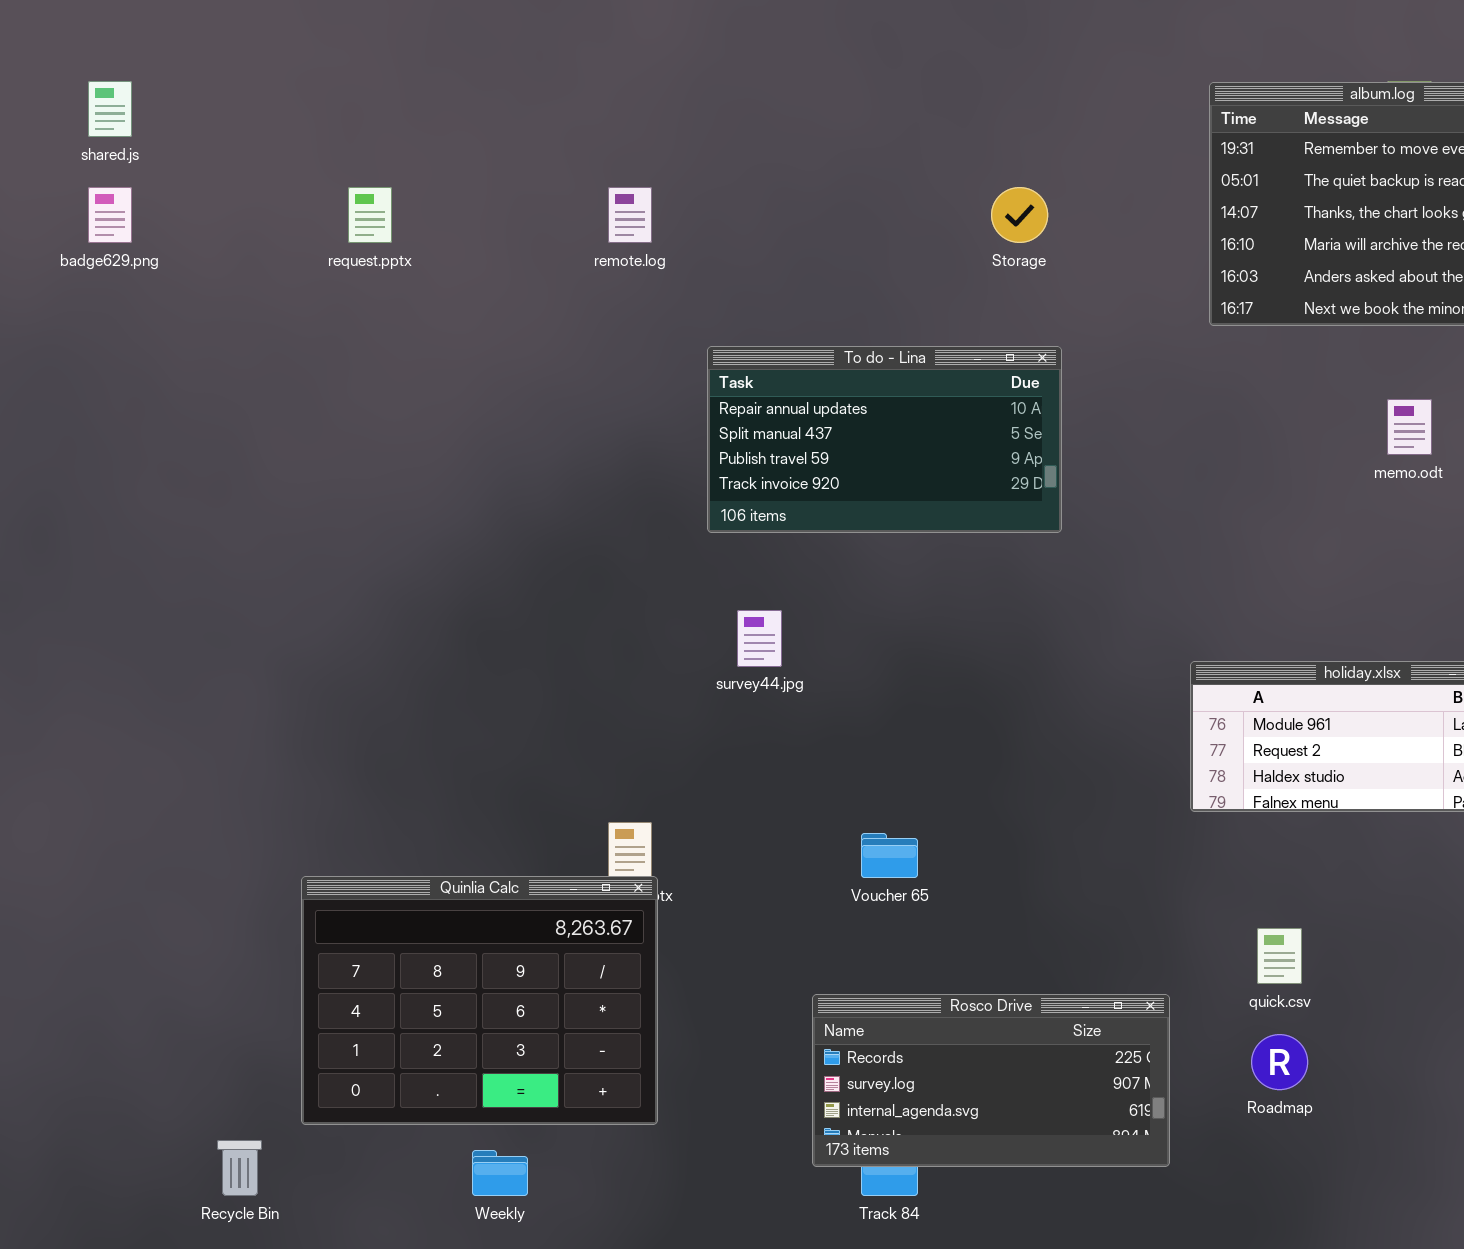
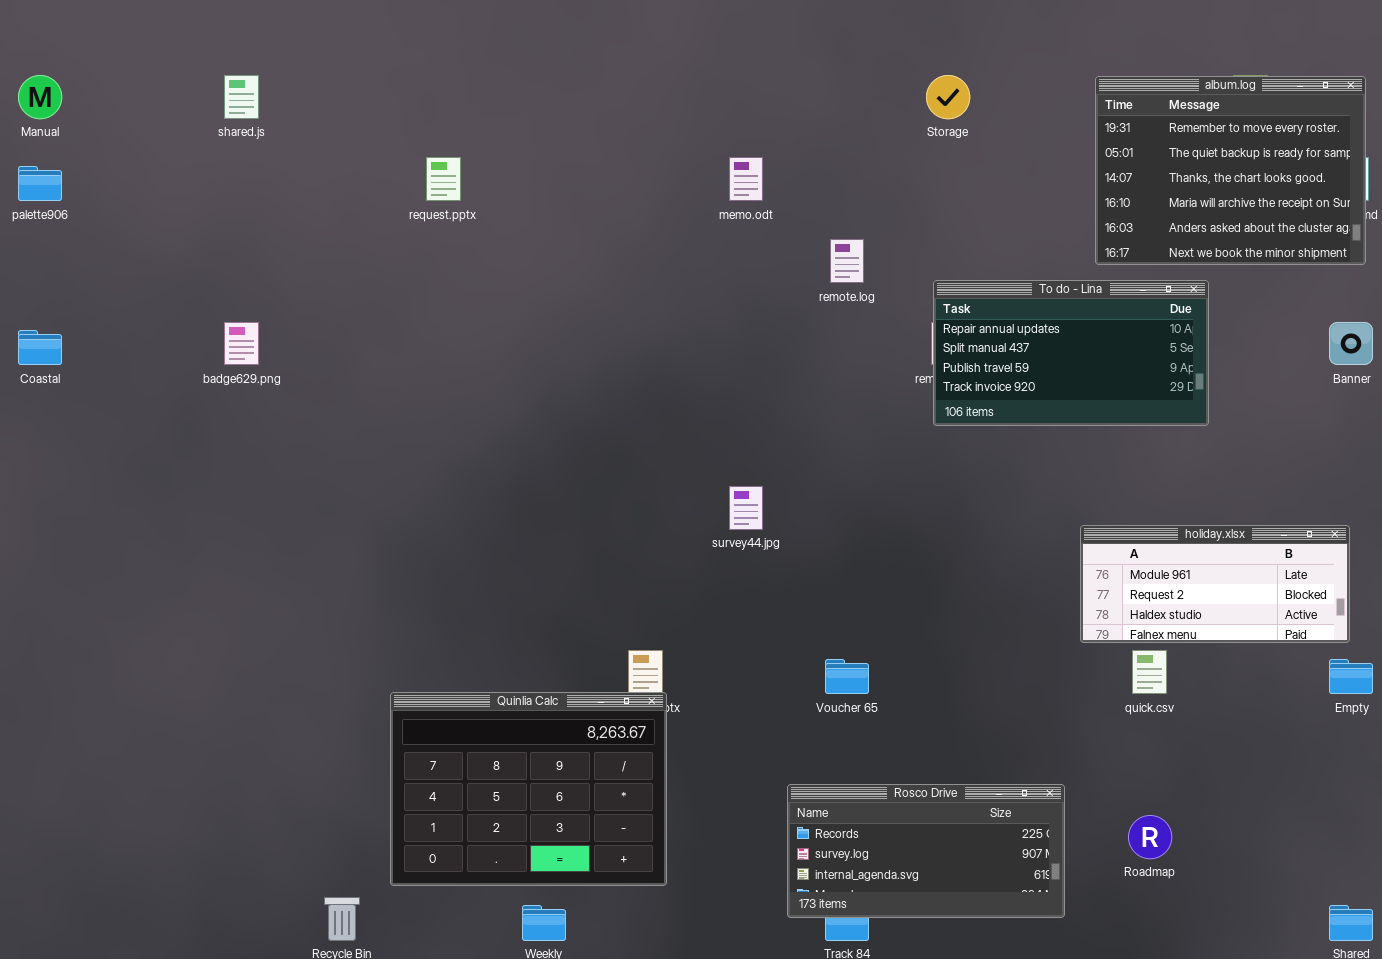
badge629.png: [88,187,132,243] -> [224,322,259,365], moved
remote.log: [608,187,652,243] -> [830,239,864,283], moved
Storage: [991,187,1048,243] -> [926,75,970,119], moved
To do - Lina: [707,346,1062,533] -> [933,280,1209,426], moved
memo.odt: [1387,399,1432,455] -> [729,157,763,201], moved
quick.csv: [1257,928,1302,984] -> [1132,650,1167,694], moved

